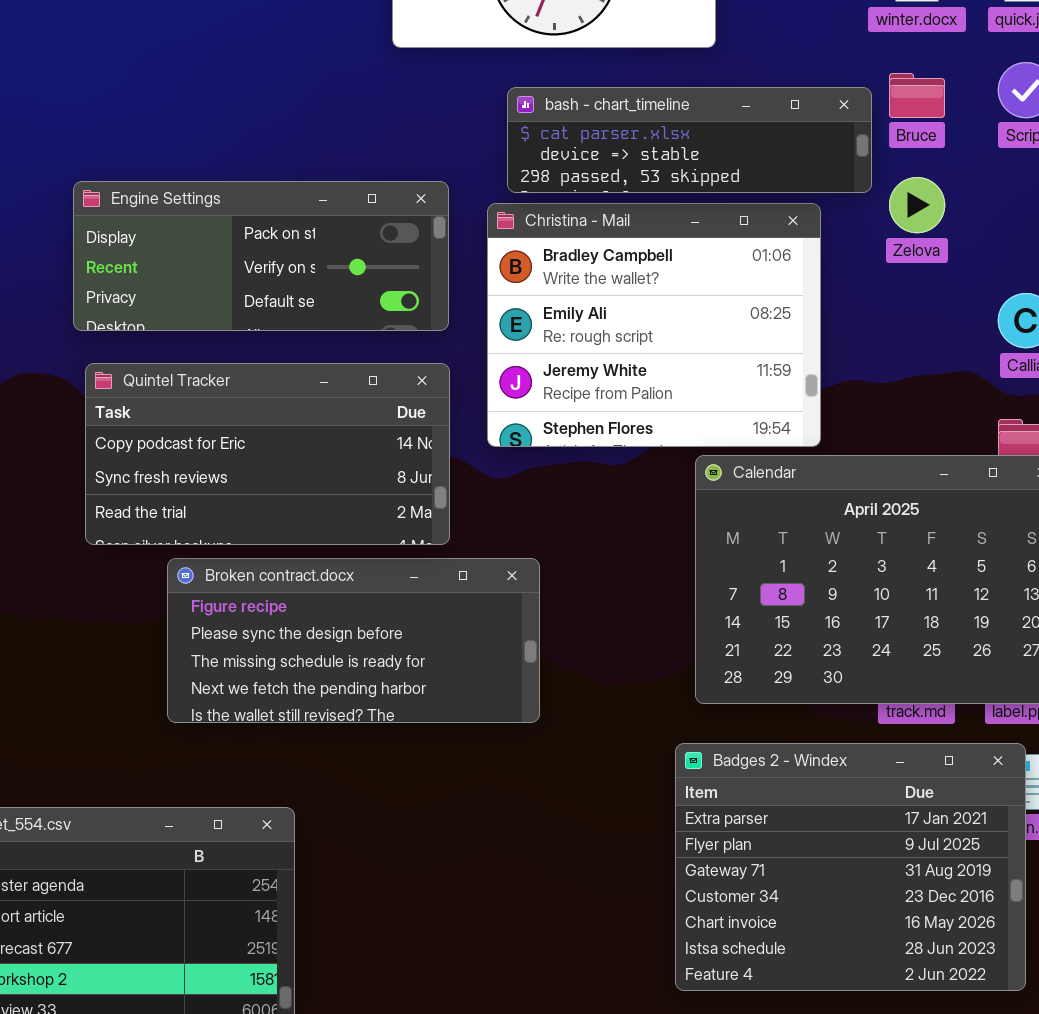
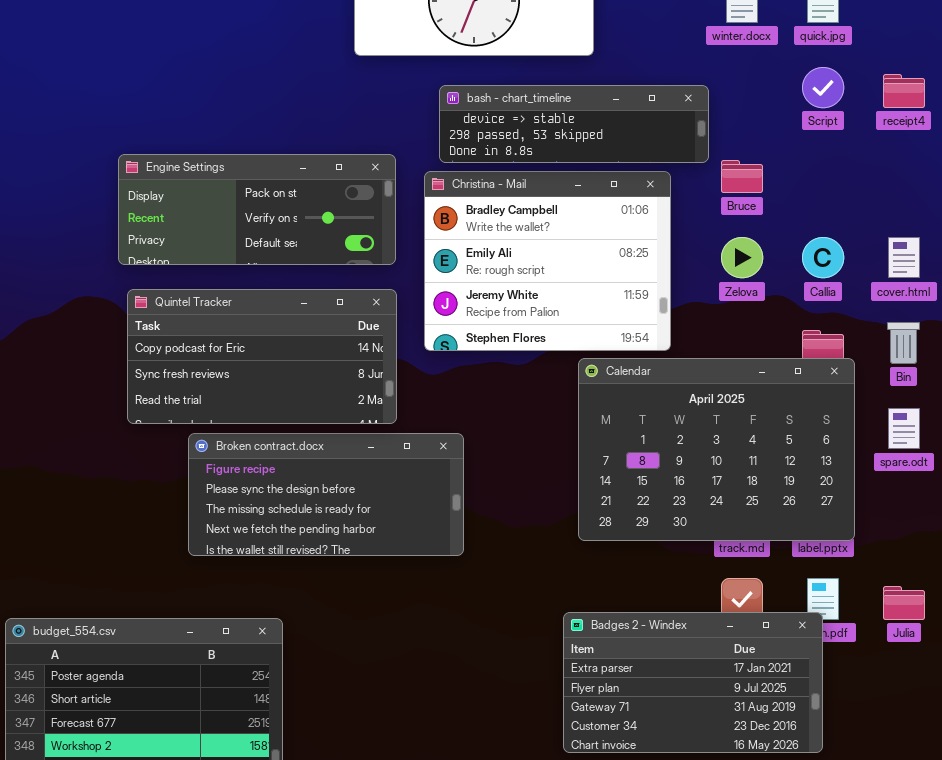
Bruce: [889,73,945,118] -> [721,160,763,193], moved
bash - chart_timeline: [507,87,872,193] -> [439,85,709,163], scrolled down 1 row
Zelova: [889,177,945,233] -> [721,237,763,278], moved
Badges 2 - Windex: [675,743,1026,991] -> [563,612,823,753], resized

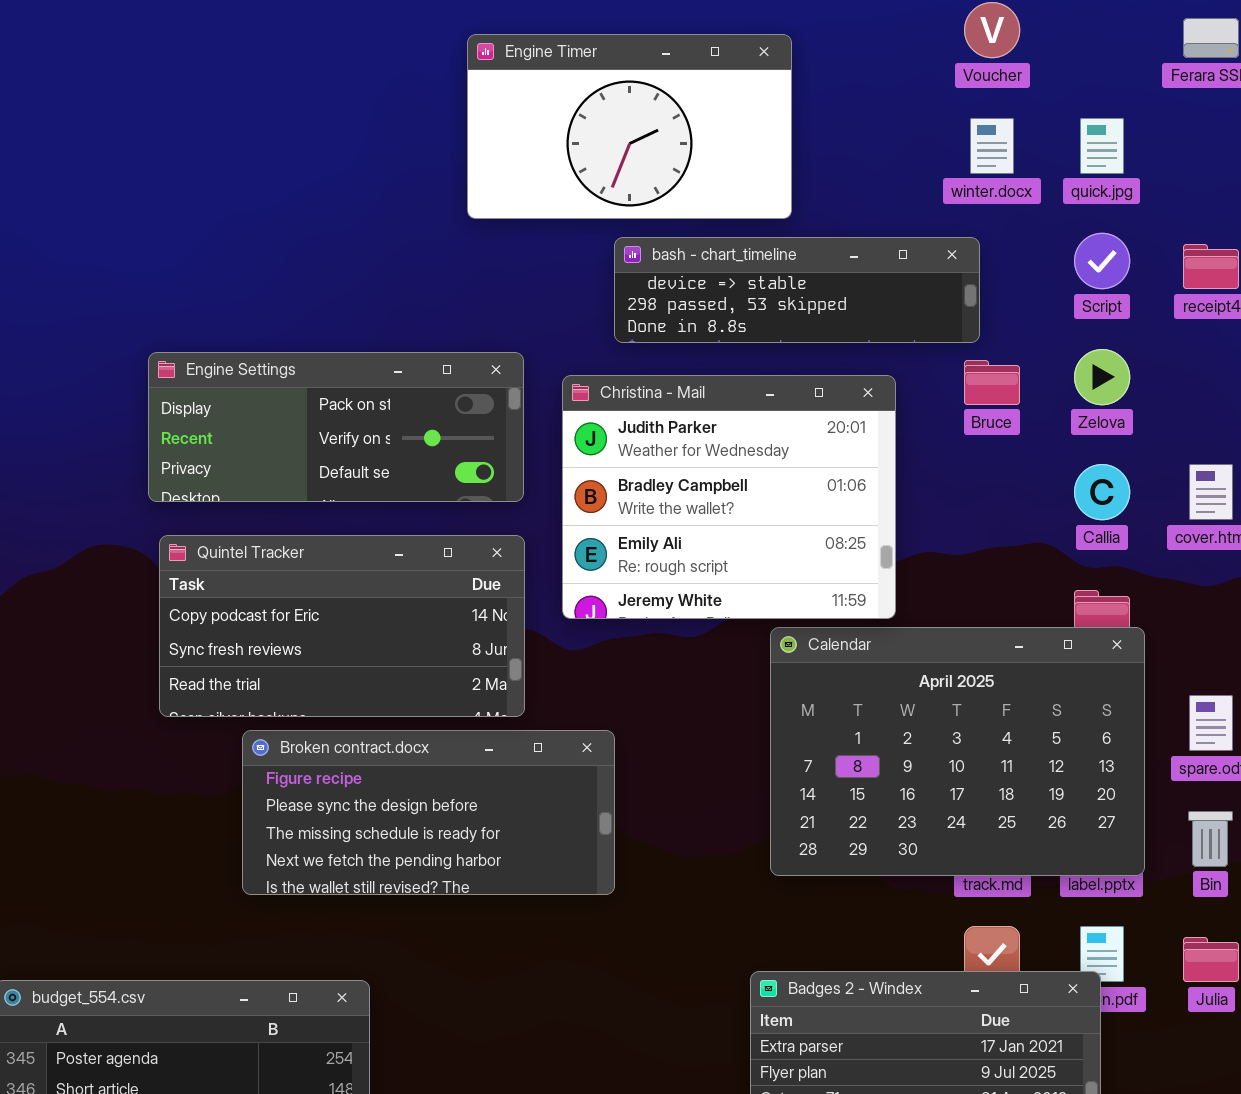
bash - chart_timeline: [439,85,709,163] -> [614,237,980,343], moved
Christina - Mail: [424,171,671,351] -> [562,375,896,619], scrolled up 1 row
Zelova: [721,237,763,278] -> [1074,349,1130,405], moved
Bin: [887,322,920,364] -> [1188,811,1233,867], moved

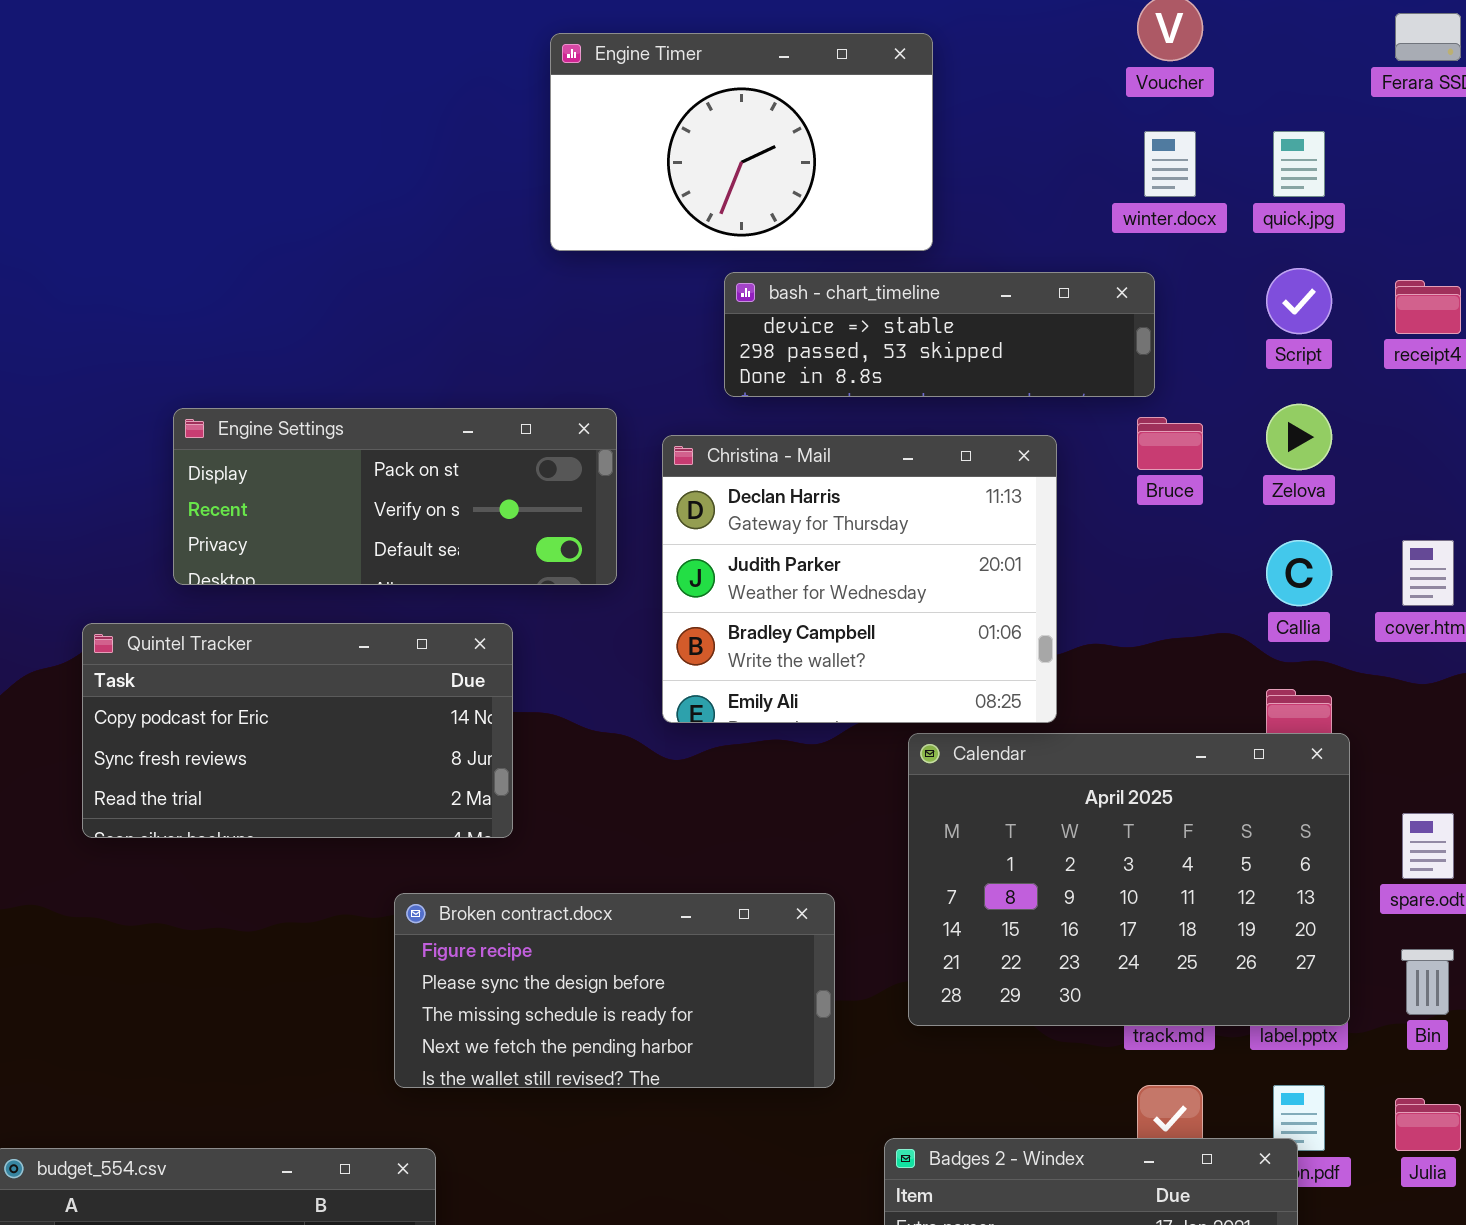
Christina - Mail: [562,375,896,619] -> [662,435,1057,723], scrolled up 1 row
Quintel Tracker: [159,535,525,717] -> [82,623,513,838], moved
Broken contract.docx: [242,730,615,895] -> [394,893,835,1088], moved

